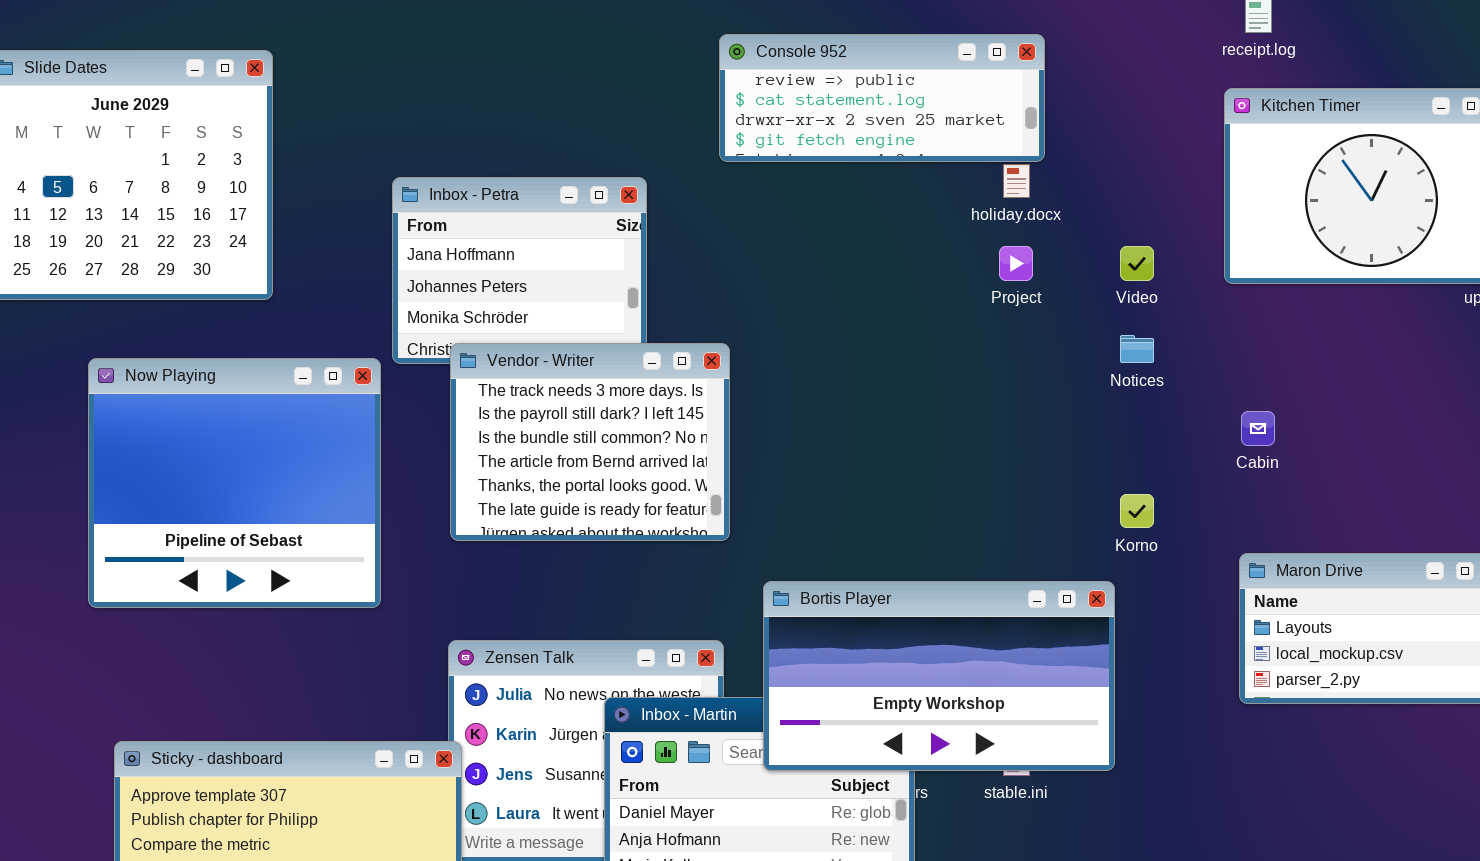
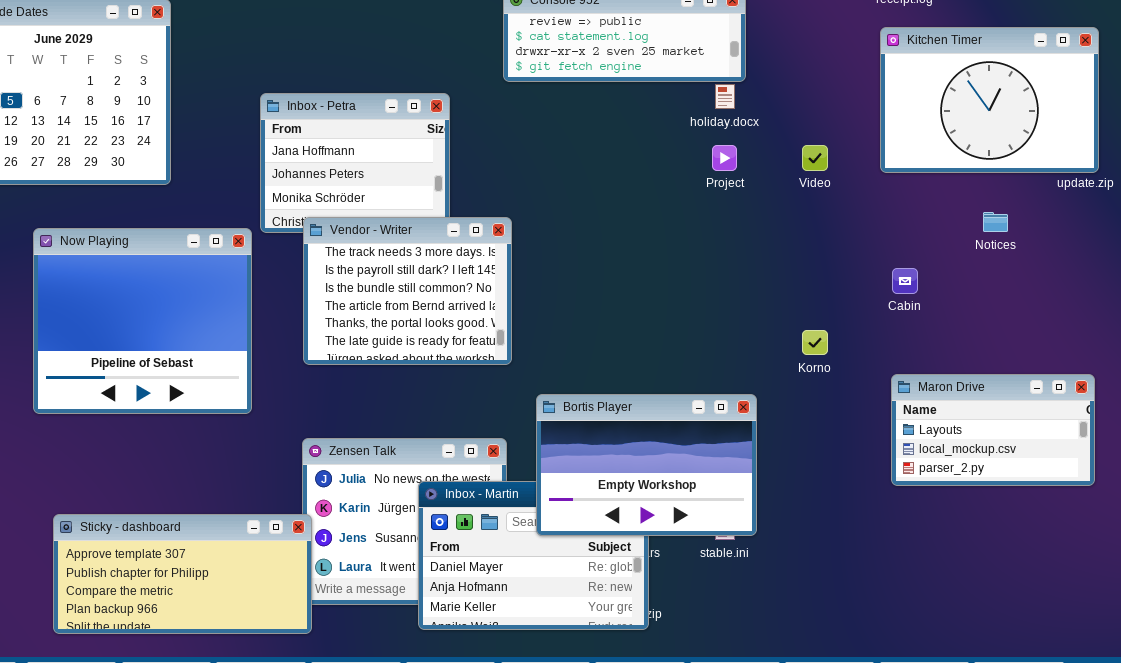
Notices: [1120,335,1154,363] -> [983,212,1008,232], moved
Bortis Player: [763,581,1115,771] -> [536,394,757,536], resized

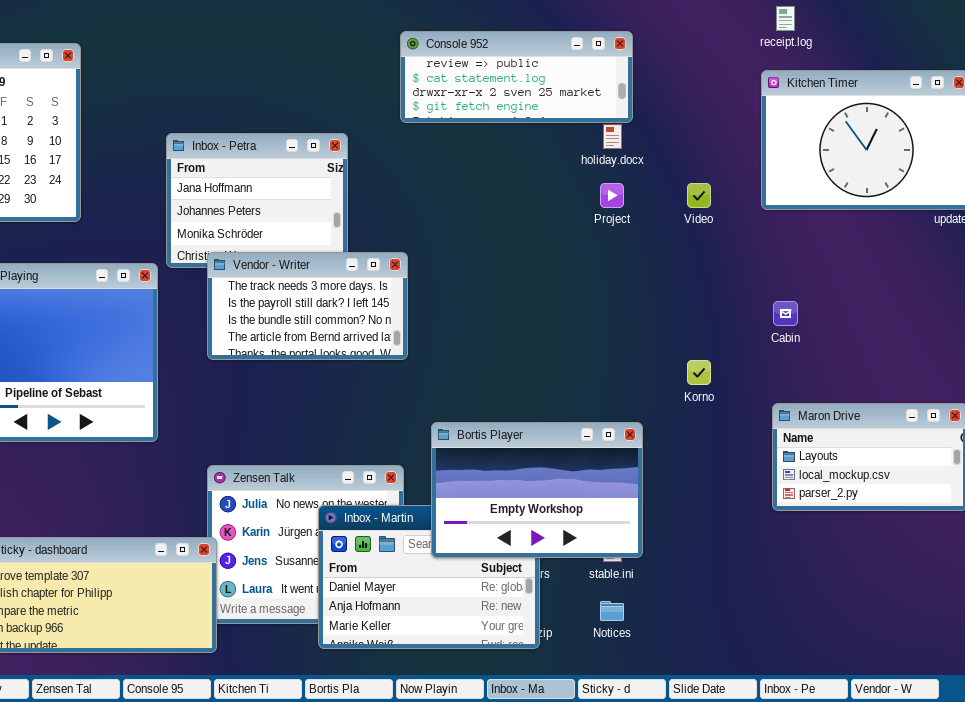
Notices: [983,212,1008,232] -> [600,601,624,621], moved
Vendor - Writer: [303,217,512,365] -> [207,252,408,360], resized

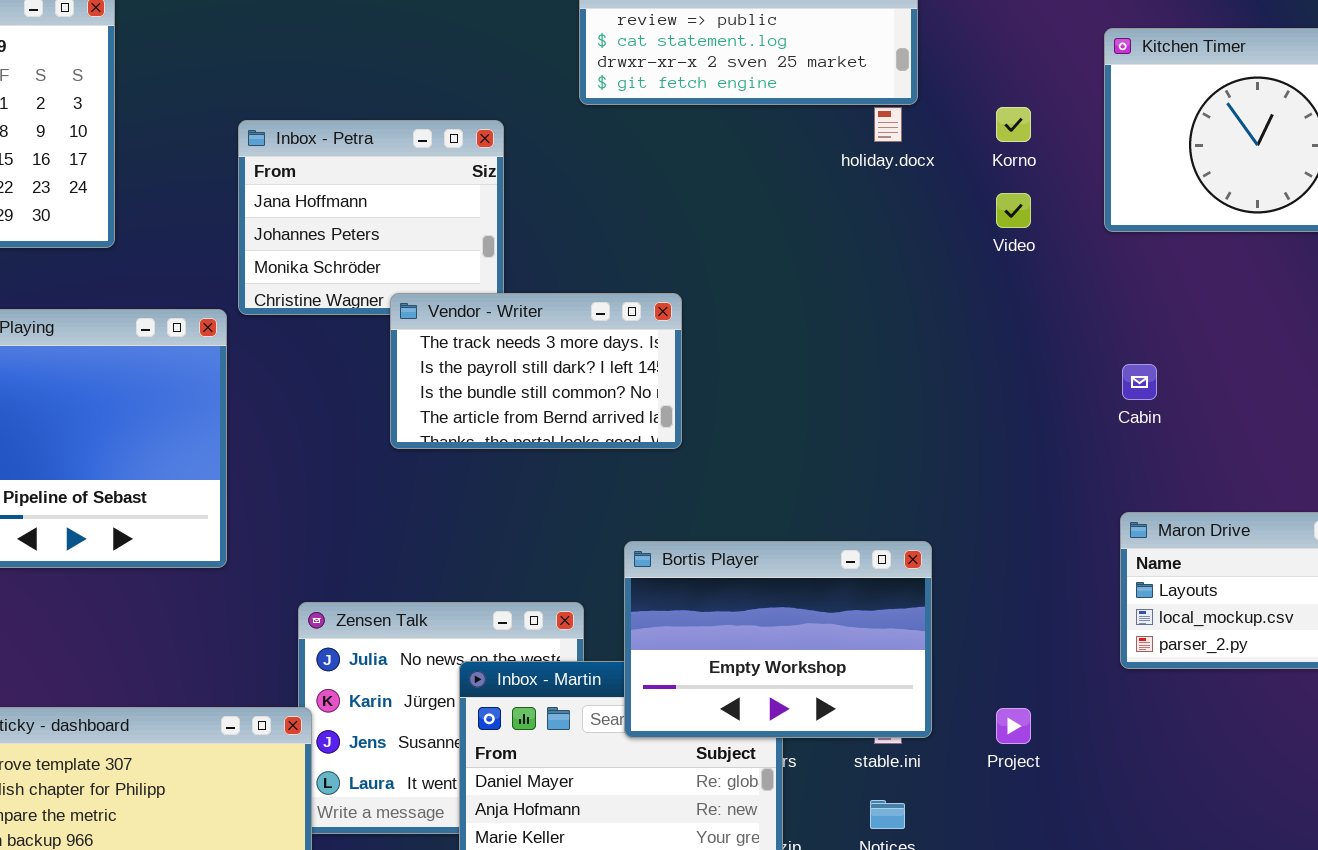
Project: [600,183,624,208] -> [996,708,1031,744], moved
Vendor - Writer: [207,252,408,360] -> [390,293,682,449], moved
Korno: [687,360,711,385] -> [996,107,1031,142], moved

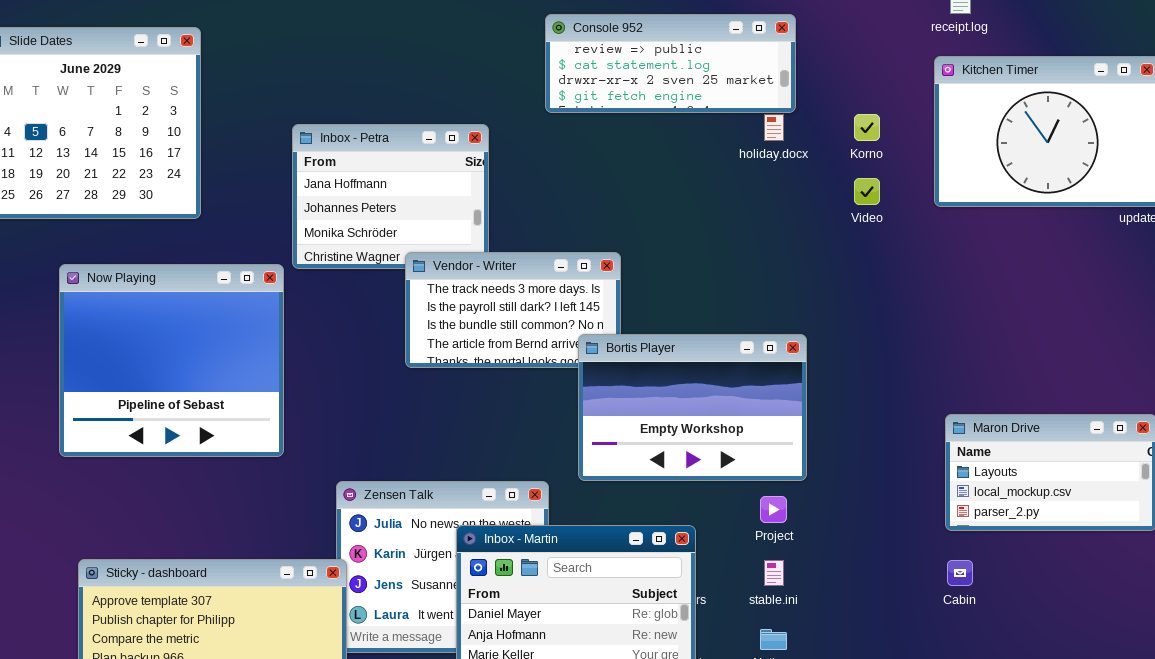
Cabin: [1122,364,1157,400] -> [947,560,973,586], moved
Bortis Player: [624,541,932,738] -> [578,334,807,481], moved
Project: [996,708,1031,744] -> [760,496,787,523], moved

